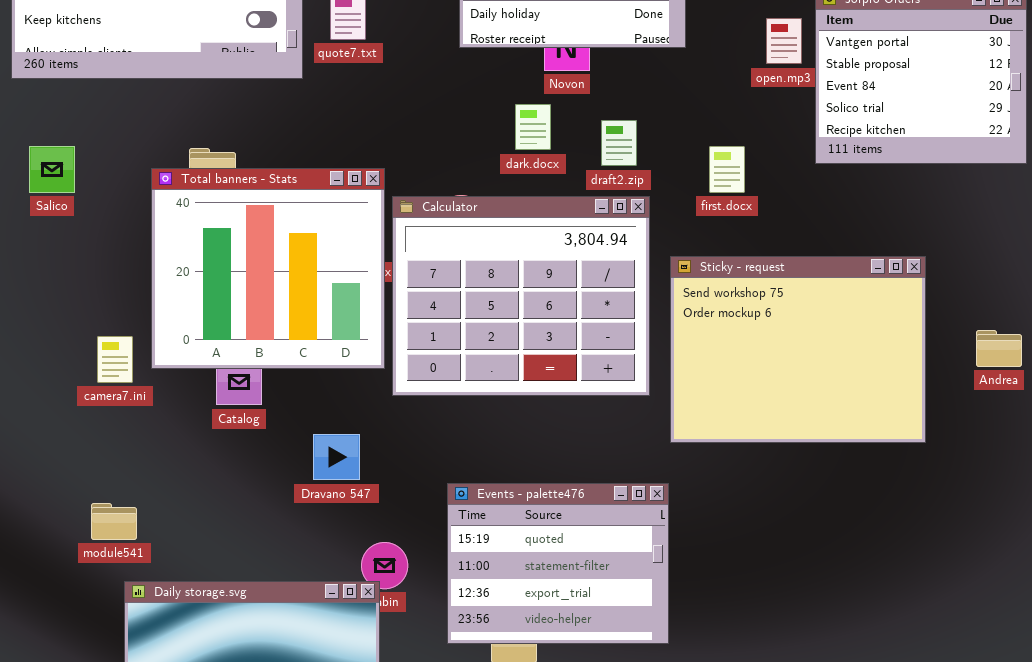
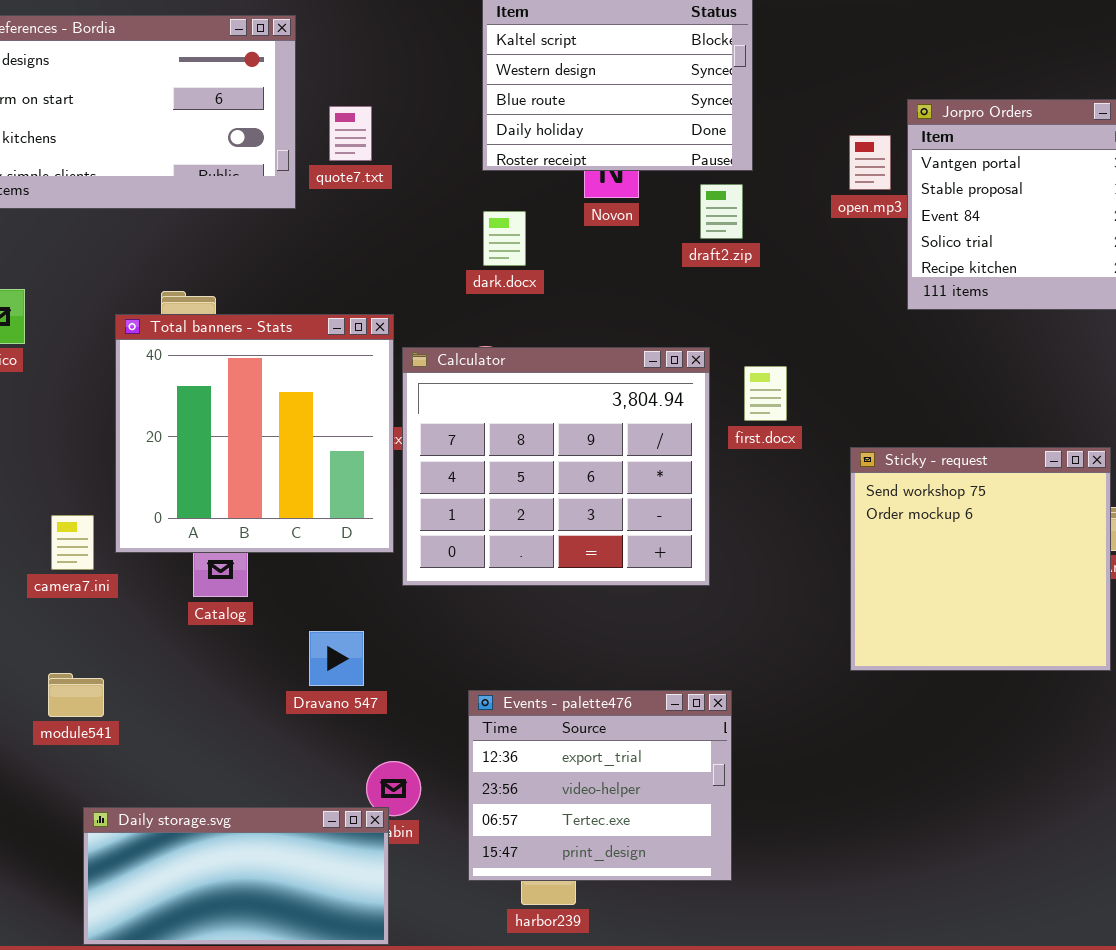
dark.docx: [515,104,551,150] -> [483,211,526,266], moved
draft2.zip: [601,120,637,166] -> [700,184,743,239], moved
first.docx: [709,146,745,193] -> [744,366,787,421], moved
Sticky - request: [670,256,926,443] -> [850,447,1111,671], moved, resized
Events - palette476: [447,483,669,644] -> [468,690,732,881], scrolled down 2 rows
module541: [91,503,137,540] -> [48,673,104,717], moved

